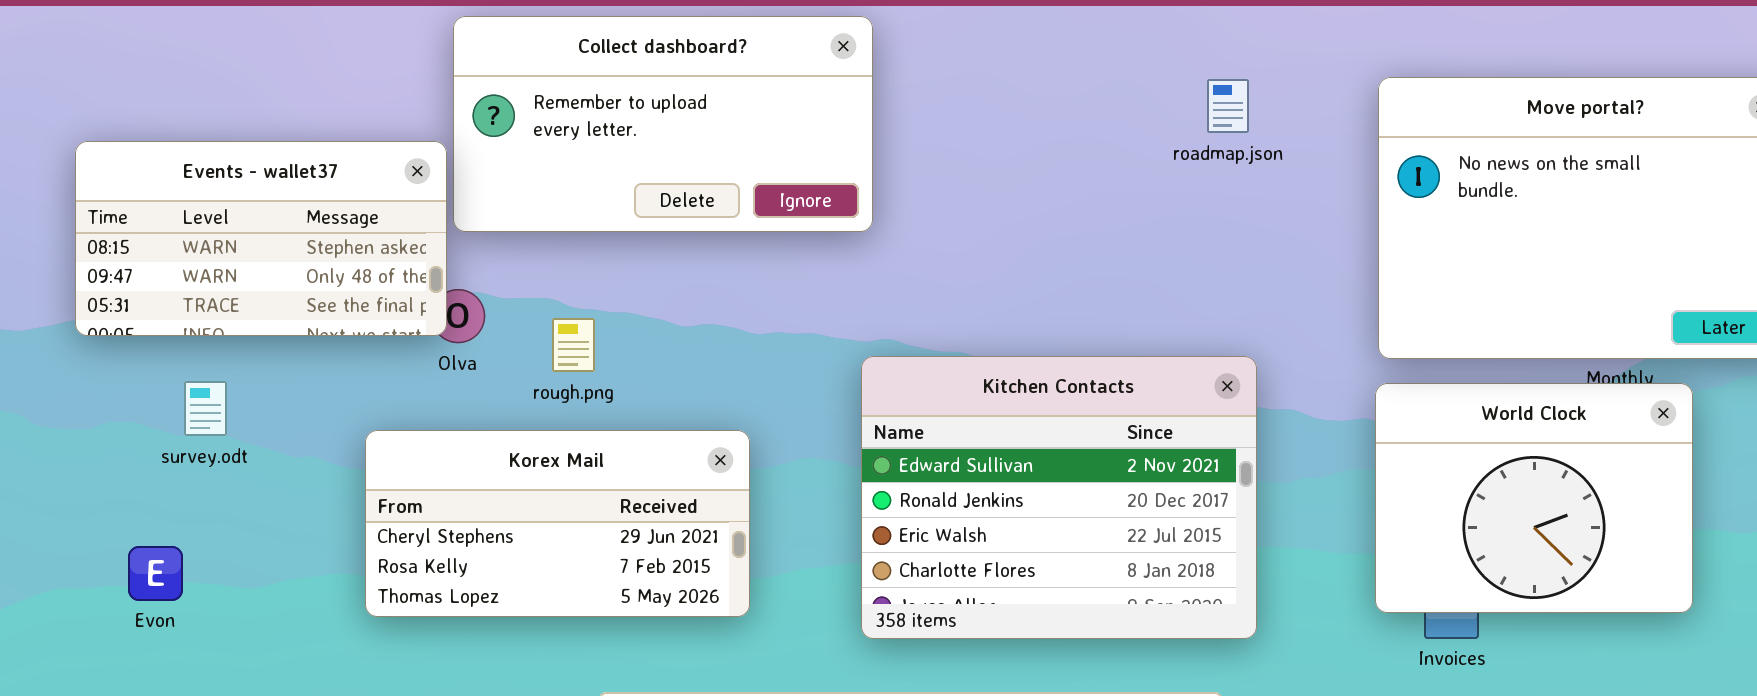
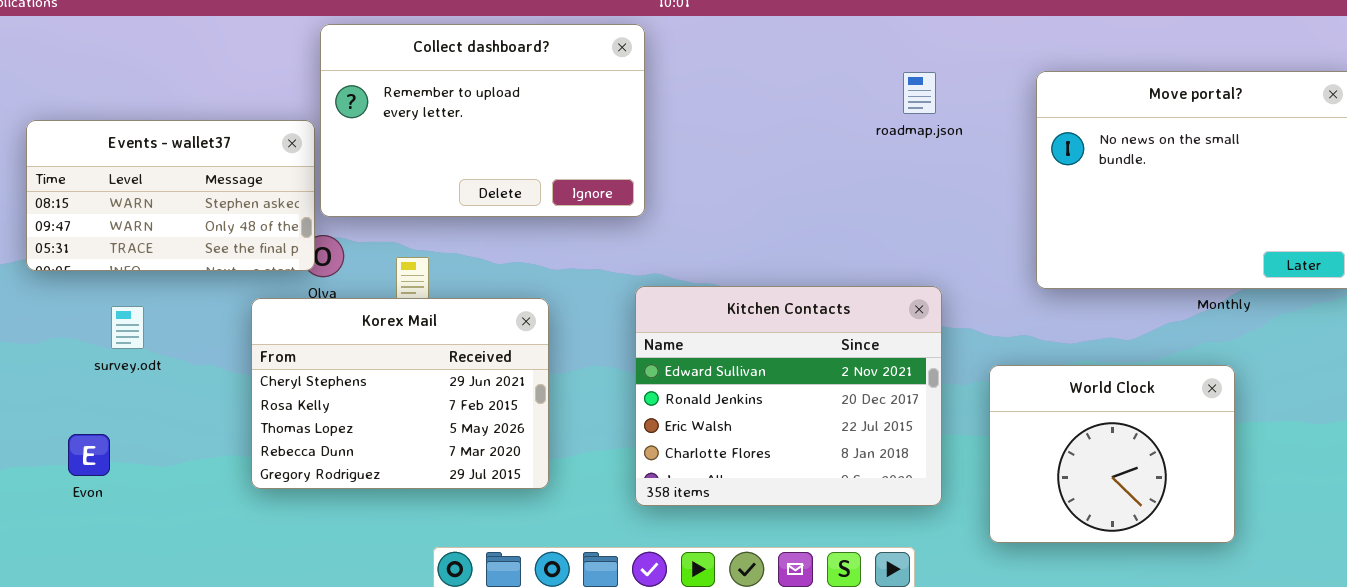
Collect dashboard?: [453,16,873,232] -> [320,24,645,217], resized
World Clock: [1375,383,1693,613] -> [989,365,1235,543], moved
Korex Mail: [365,430,750,617] -> [251,298,549,489], resized

